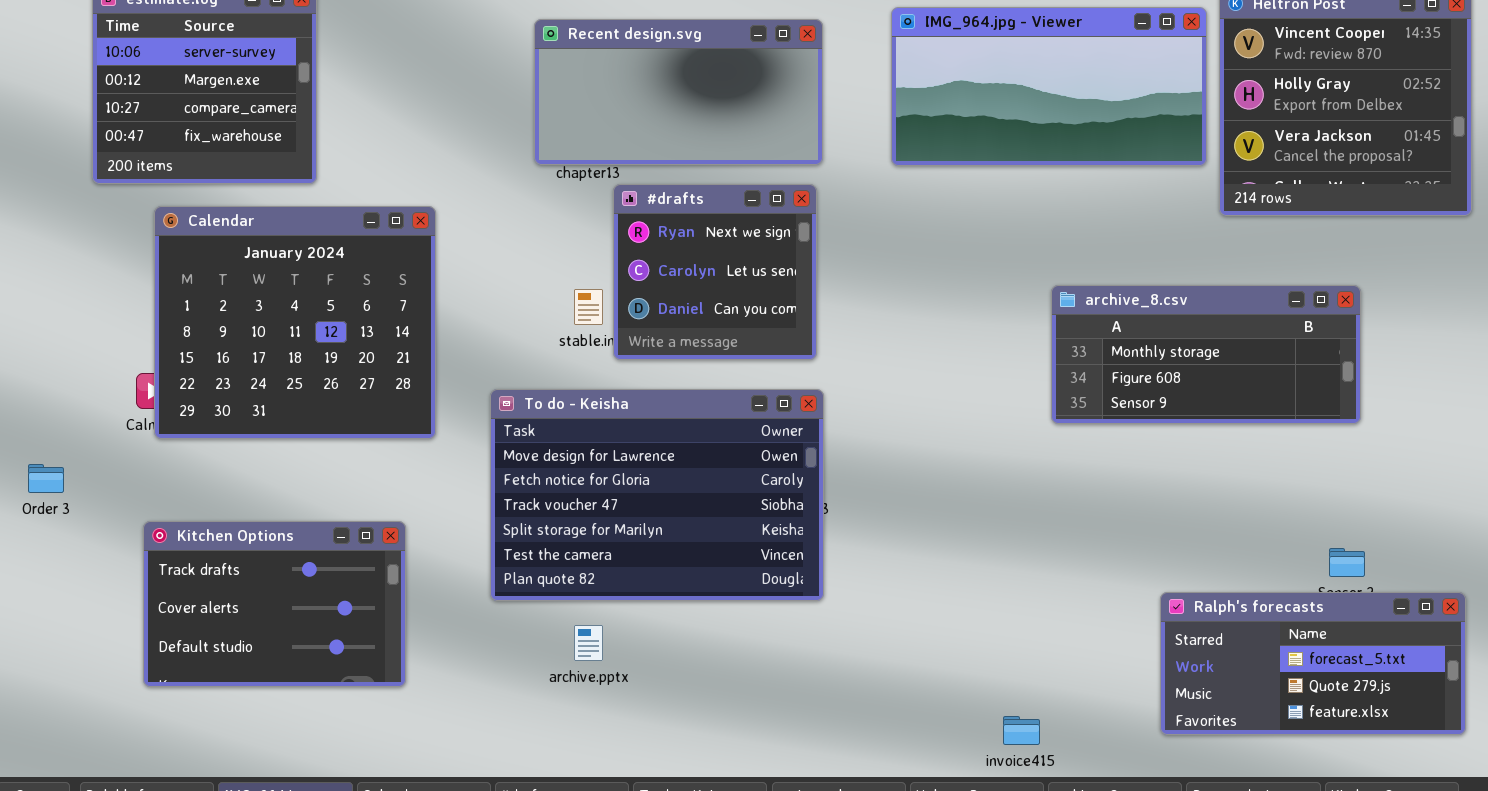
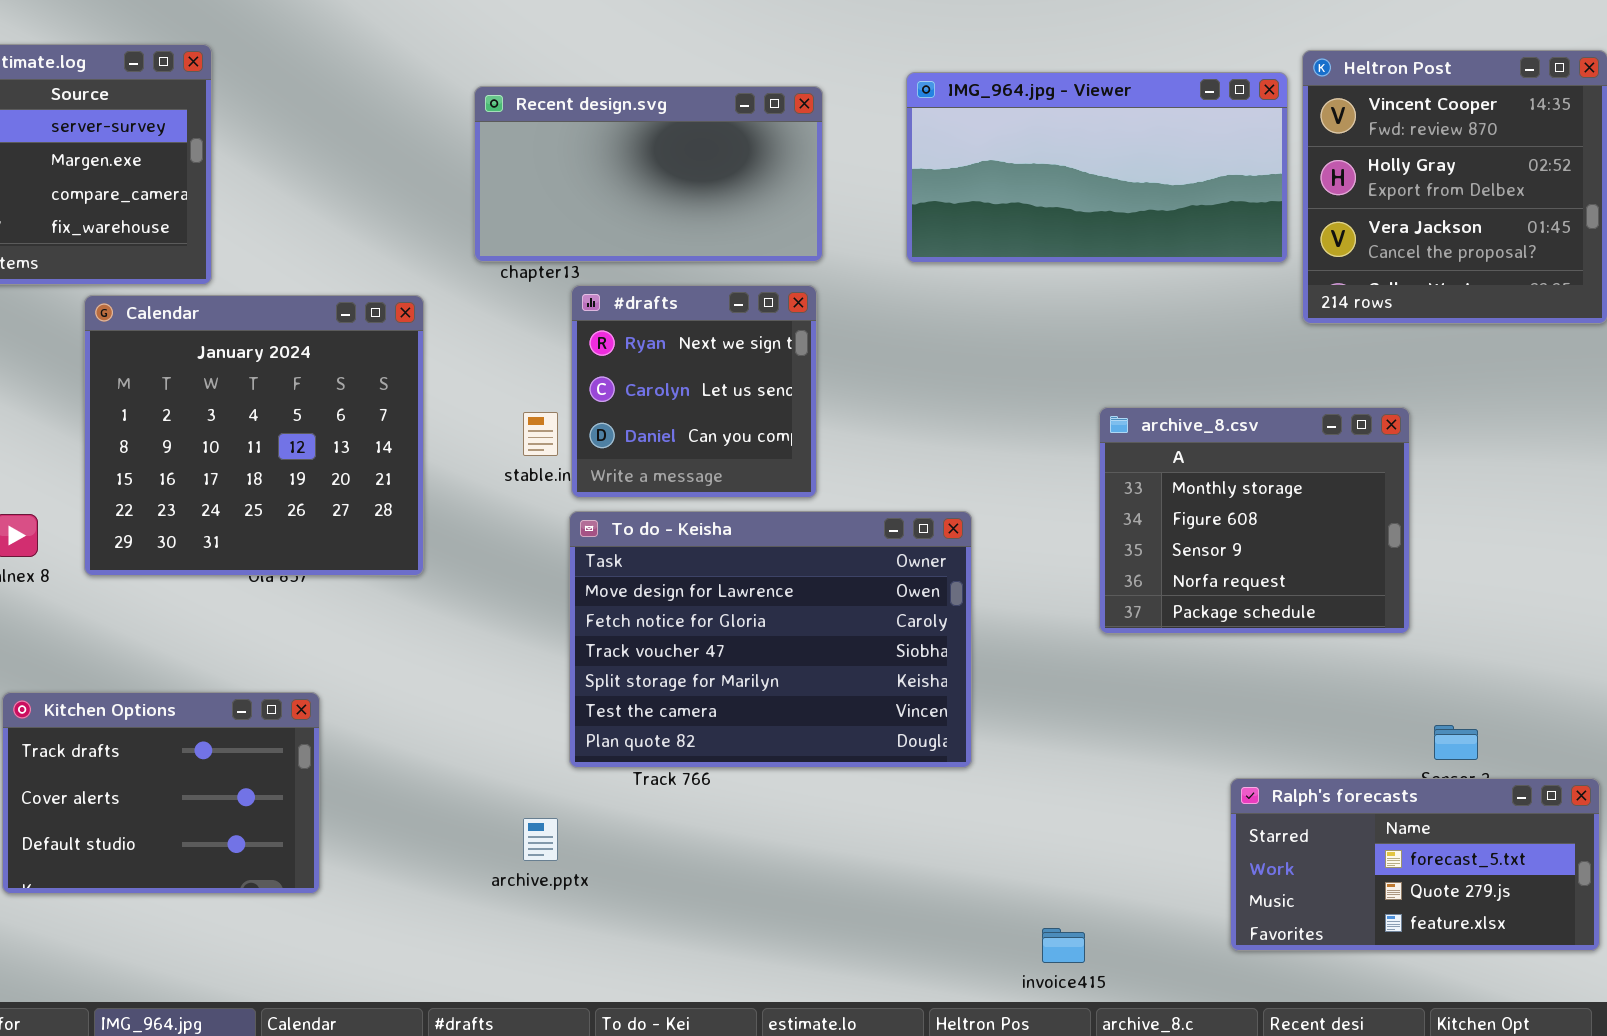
Calendar: [154,206,436,439] -> [84,295,424,576], moved
archive_8.csv: [1051,285,1361,424] -> [1099,407,1410,634], resized
To do - Keisha: [490,389,824,601] -> [569,511,972,768], moved

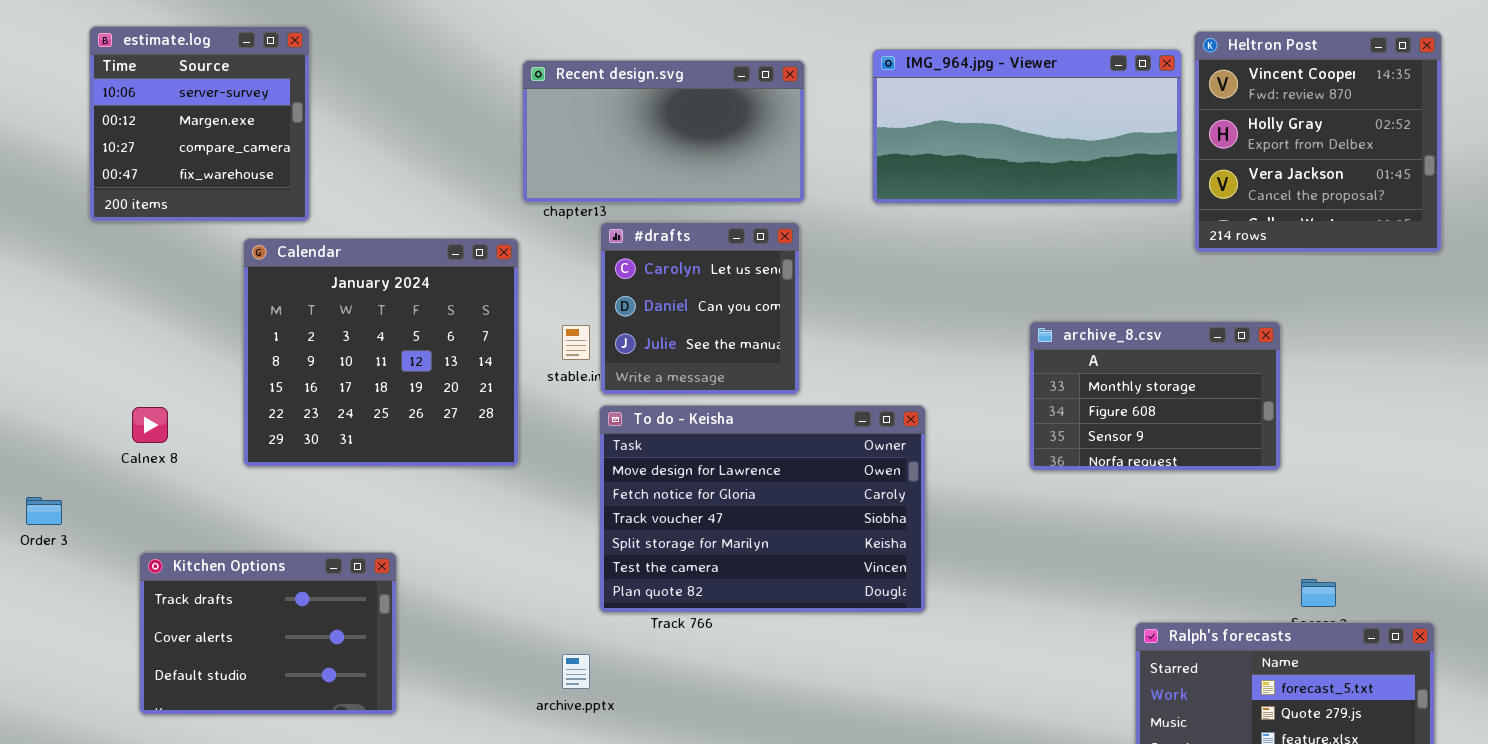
#drafts: [571,285,817,498] -> [600,222,800,395], scrolled down 1 row
Calendar: [84,295,424,576] -> [243,238,519,467], moved
archive_8.csv: [1099,407,1410,634] -> [1029,321,1281,471], resized

